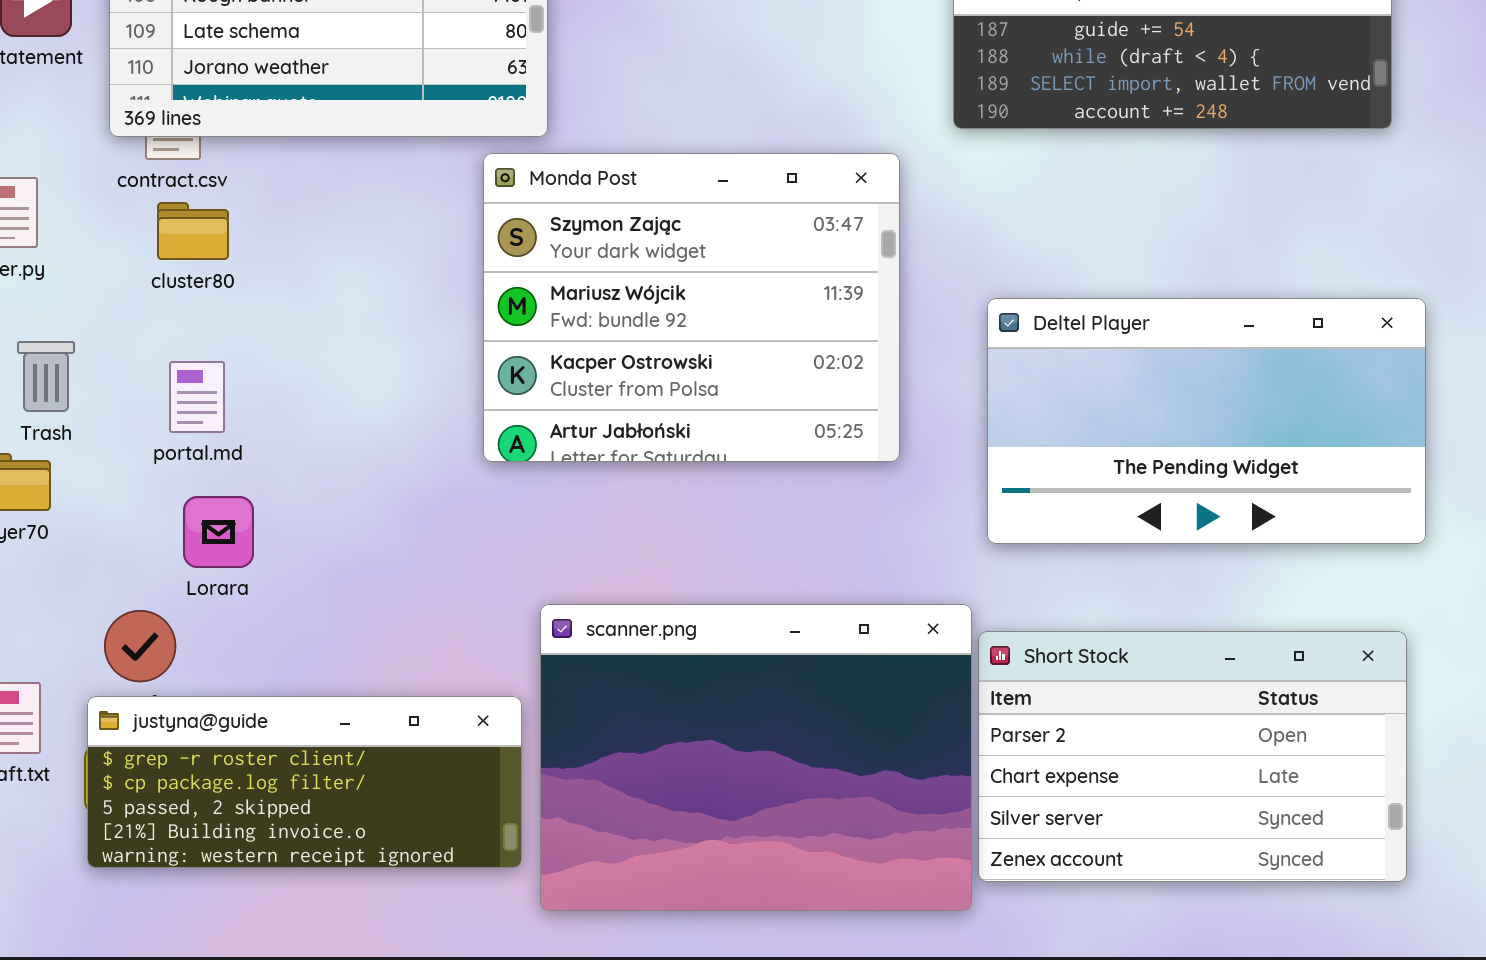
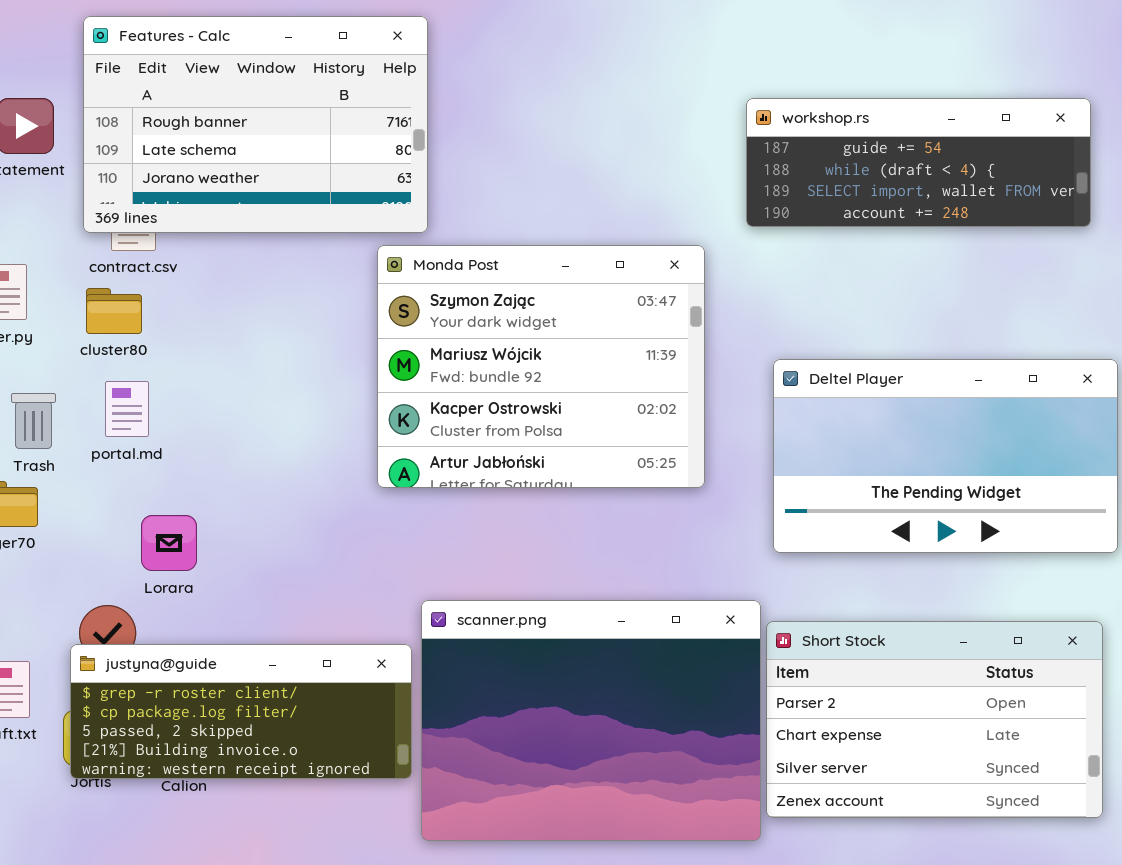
cluster80: [157,202,229,260] -> [86,288,142,334], moved
portal.md: [169,361,225,433] -> [105,381,149,437], moved
justyna@guide: [87,696,522,868] -> [70,644,412,779], moved

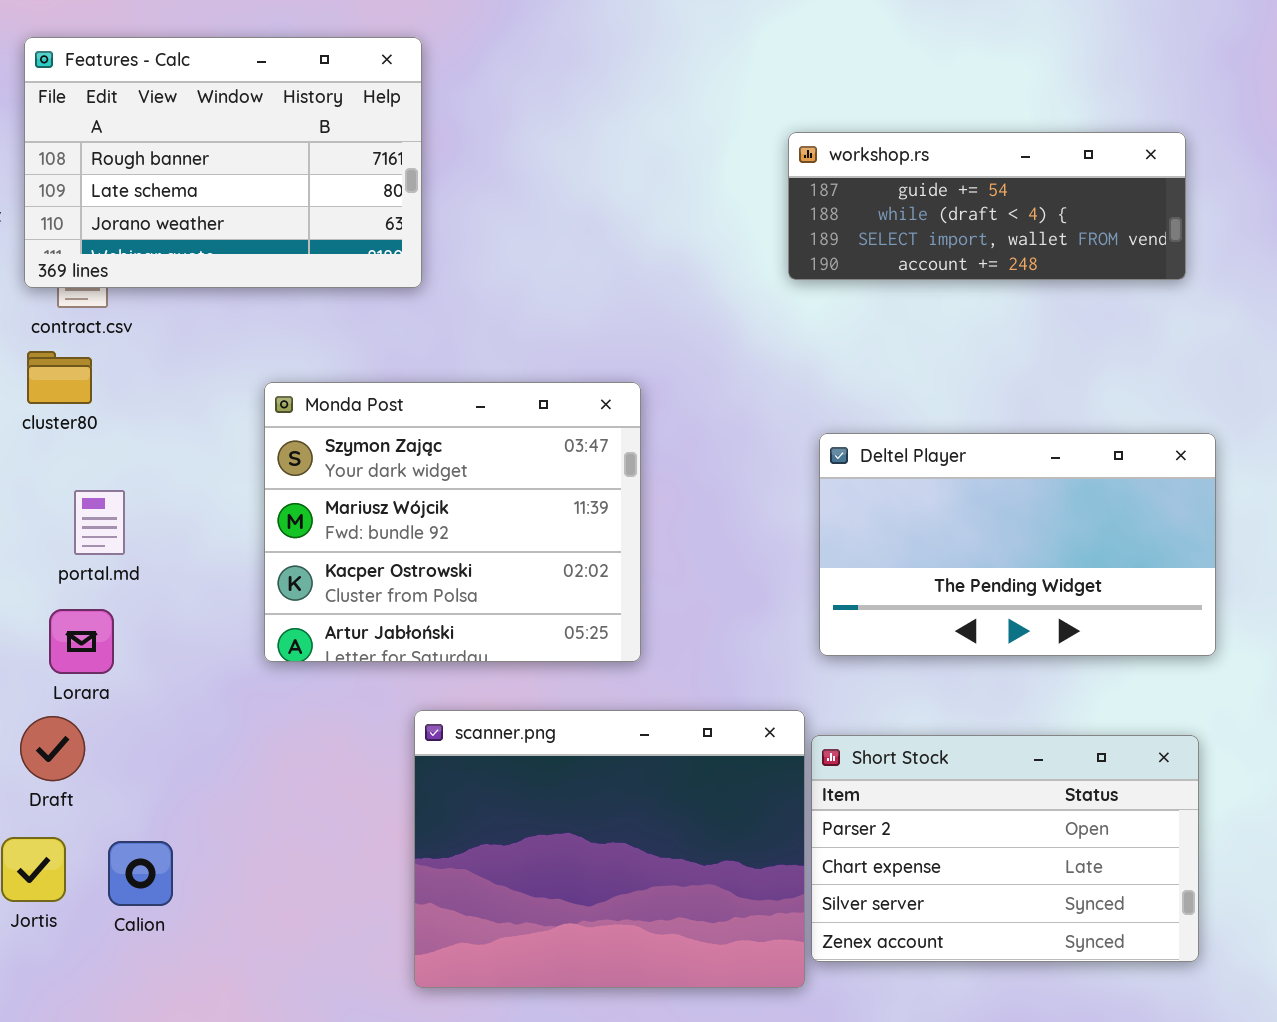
Monda Post: [377,245,705,488] -> [264,382,641,662], moved
portal.md: [105,381,149,437] -> [74,490,125,555], moved
Lorara: [141,515,197,571] -> [49,609,114,674], moved
justyna@guide: [70,644,412,779] -> none, closed

